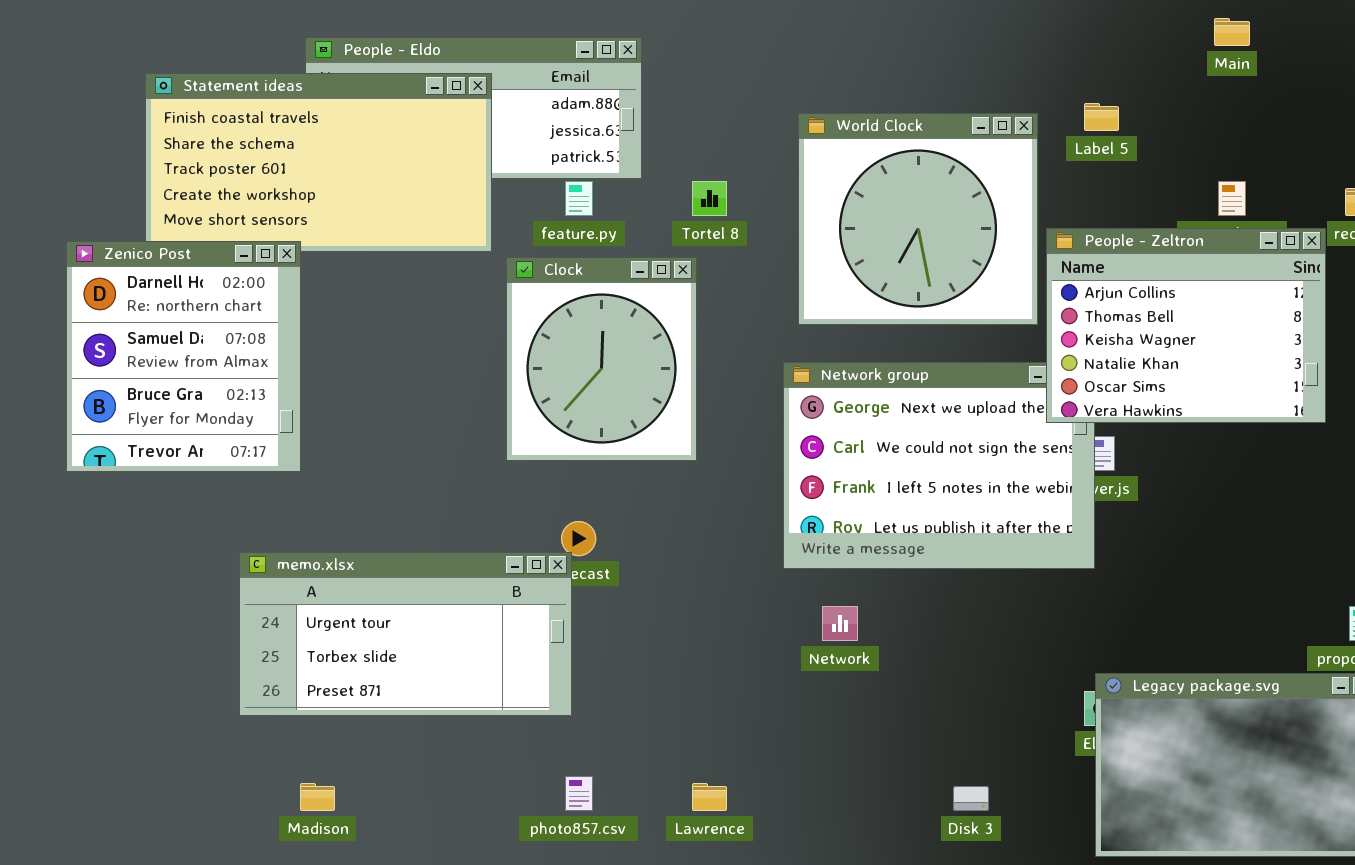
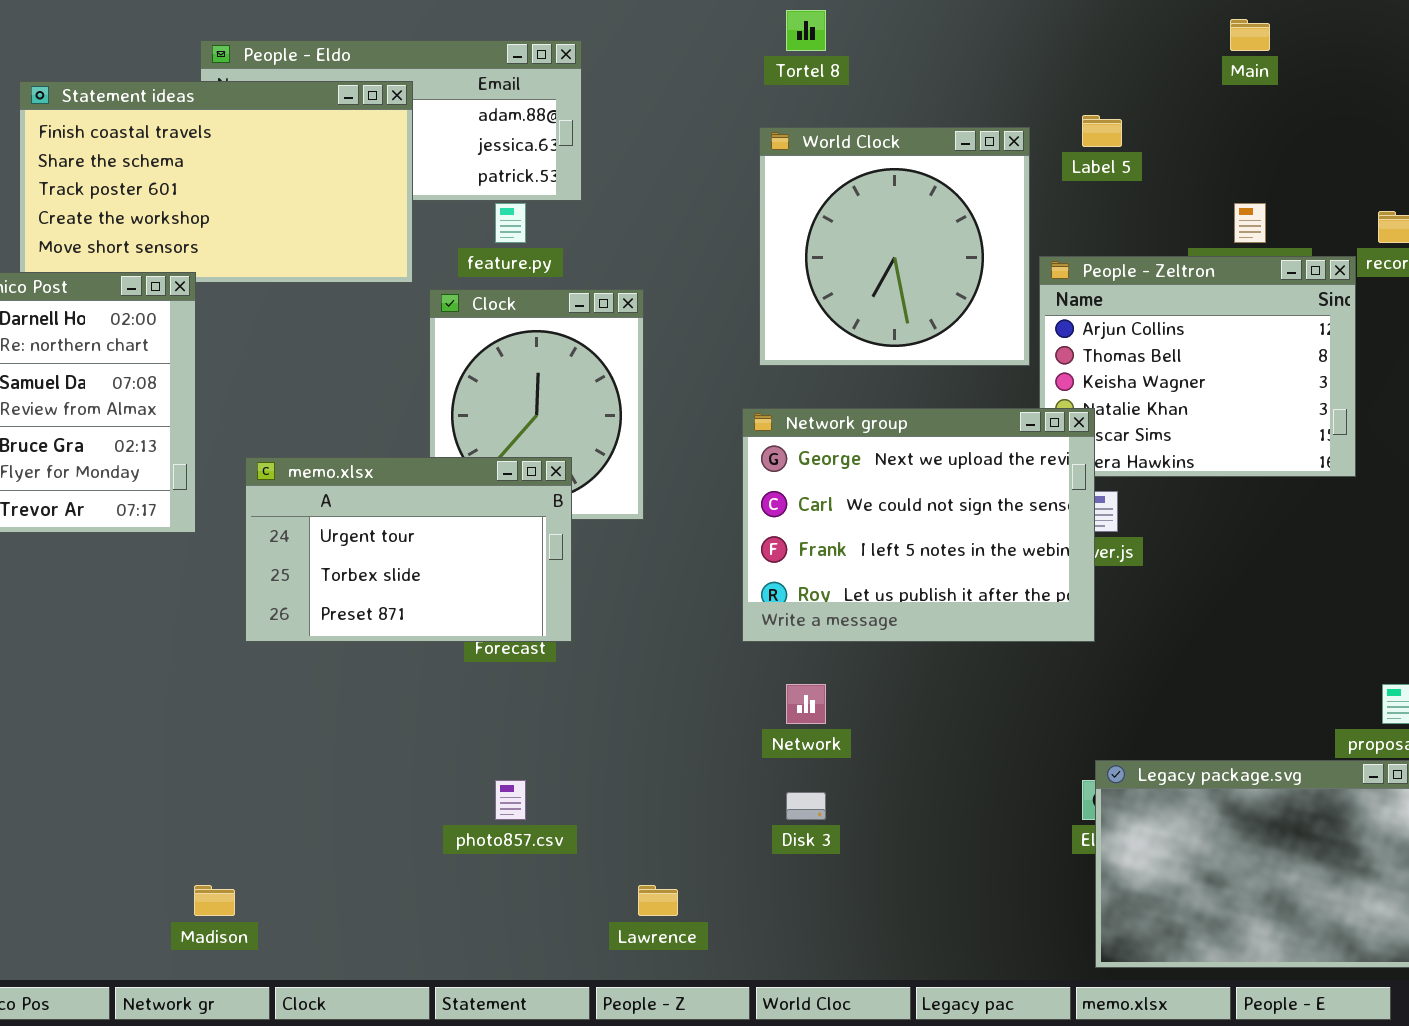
Tortel 8: [692,181,727,216] -> [786,10,826,51], moved
Network group: [783,362,1095,569] -> [742,408,1095,642], raised
memo.xlsx: [239,552,572,716] -> [245,457,572,642], moved, resized
photo857.csv: [565,776,593,811] -> [495,780,526,820], moved
Disk 3: [953,786,989,811] -> [786,792,826,820], moved

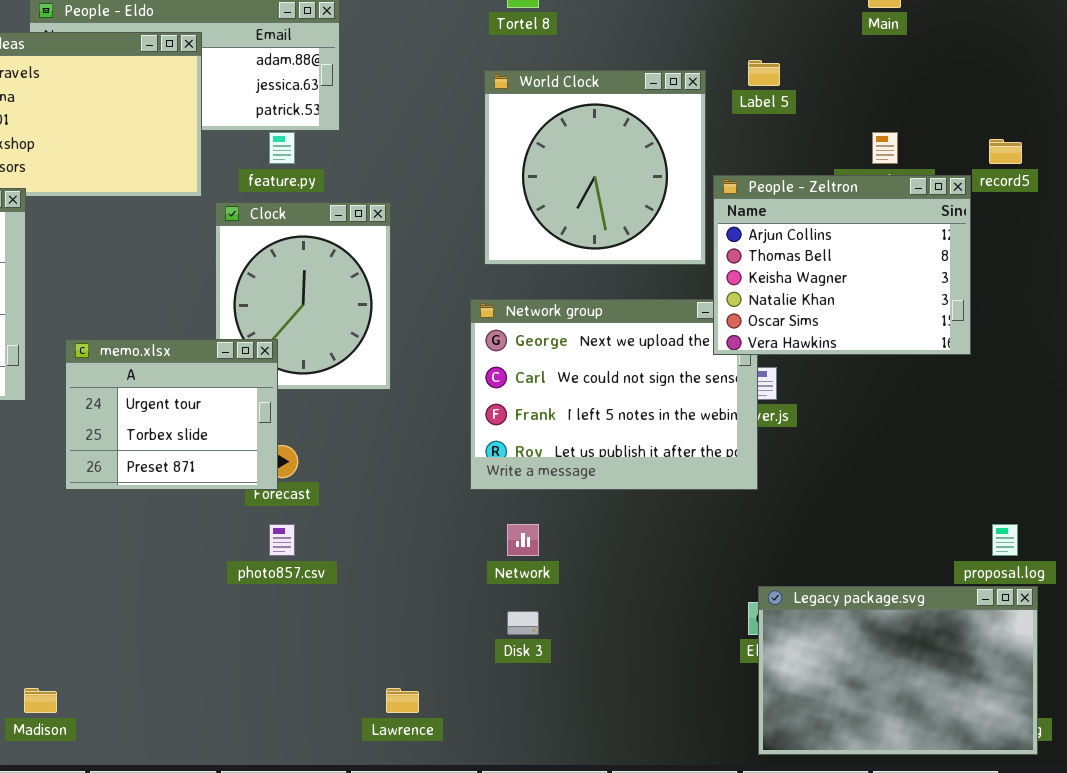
People - Zeltron: [1039,256,1356,477] -> [713,175,971,355], raised
memo.xlsx: [245,457,572,642] -> [65,339,278,490], resized
photo857.csv: [495,780,526,820] -> [269,524,295,556], moved

